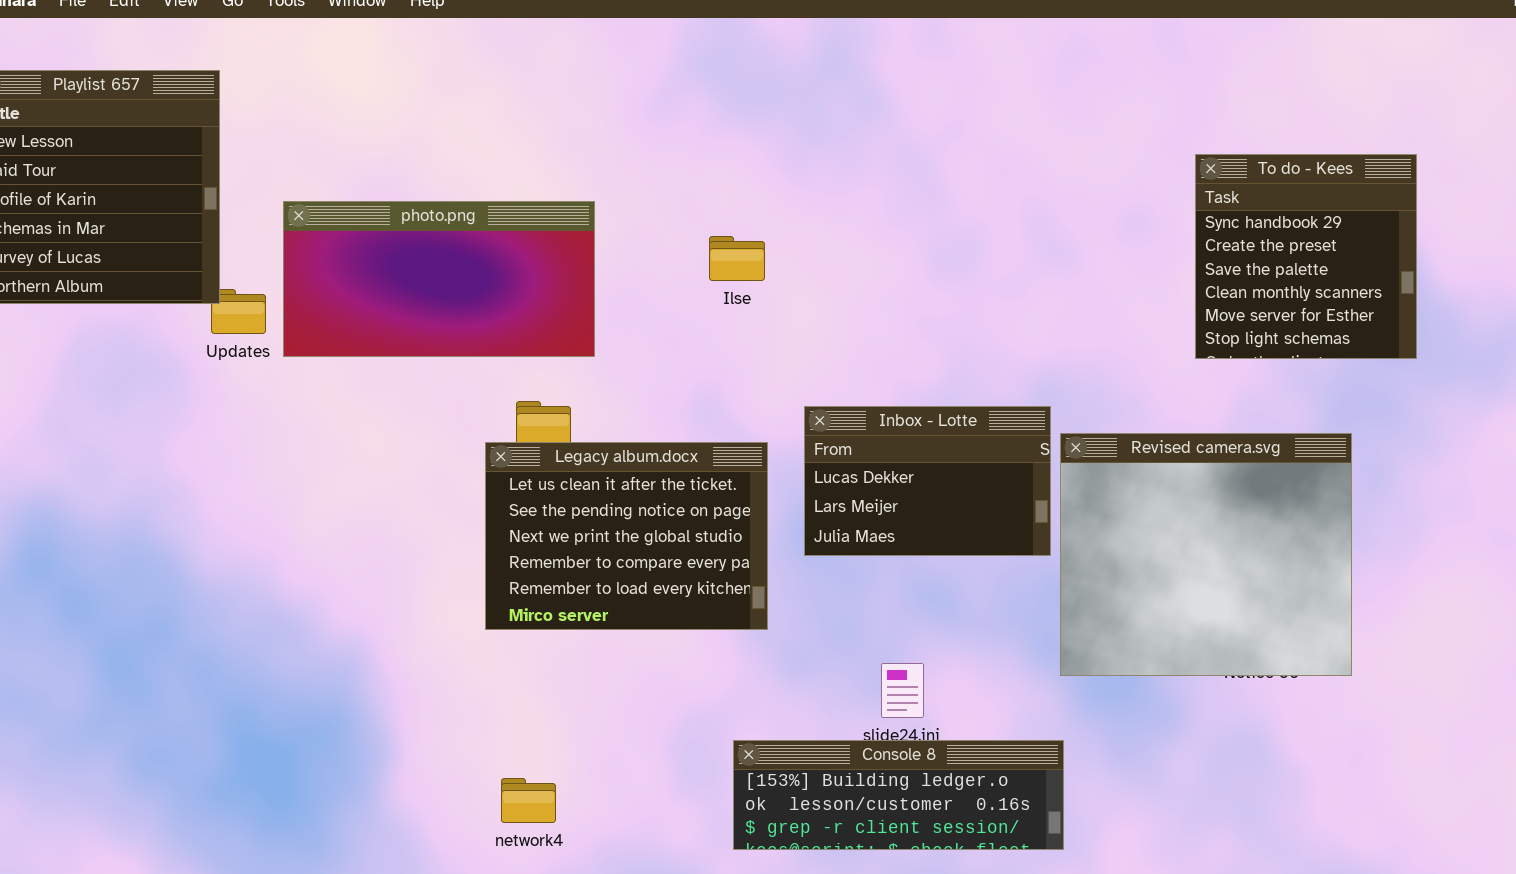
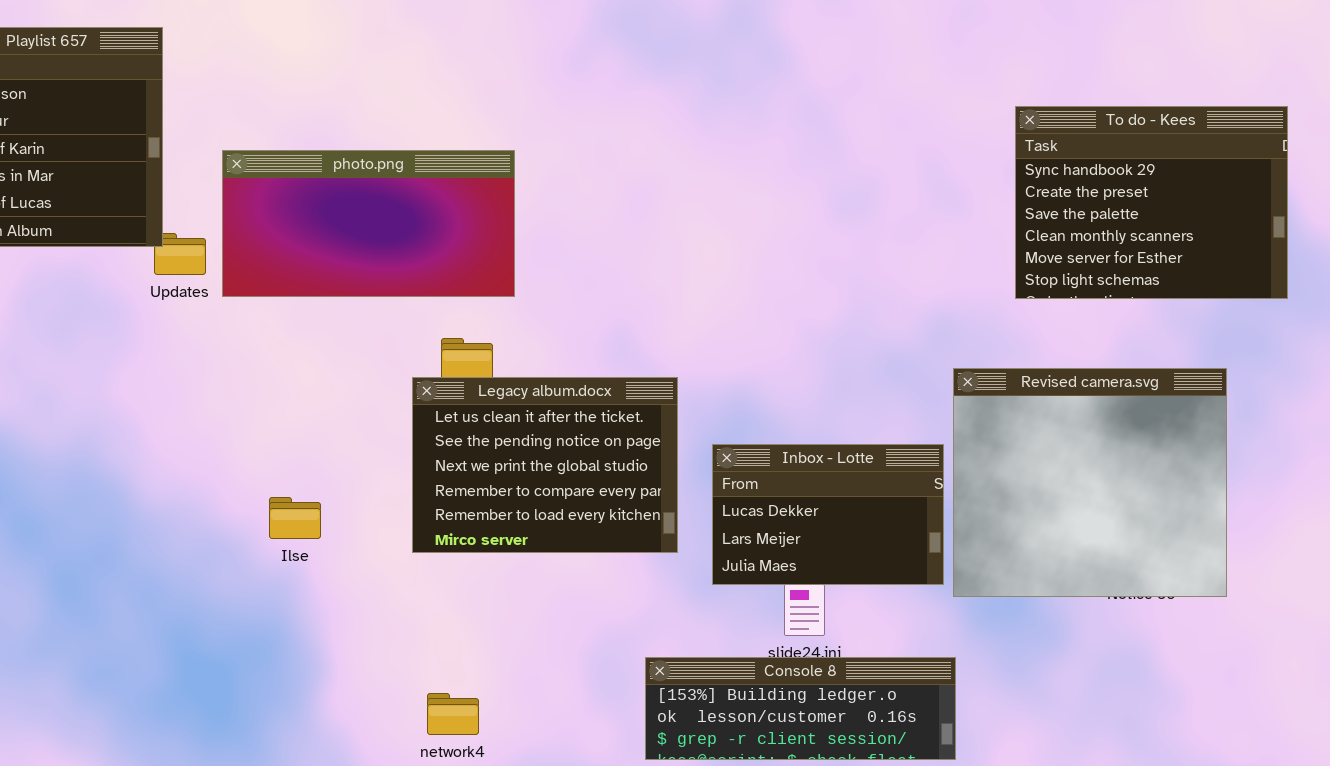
To do - Kees: [1195,154,1417,359] -> [1015,106,1288,299], resized
Ilse: [709,236,765,281] -> [269,497,321,539], moved
Inbox - Lotte: [804,406,1051,556] -> [712,444,944,585], moved

